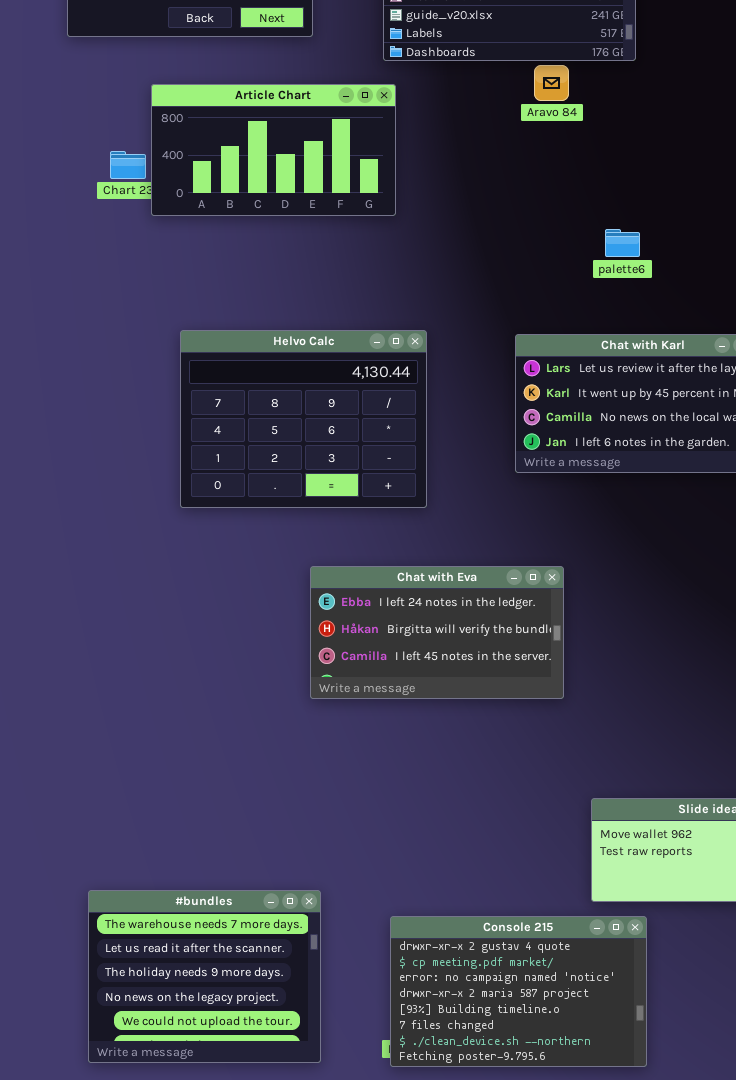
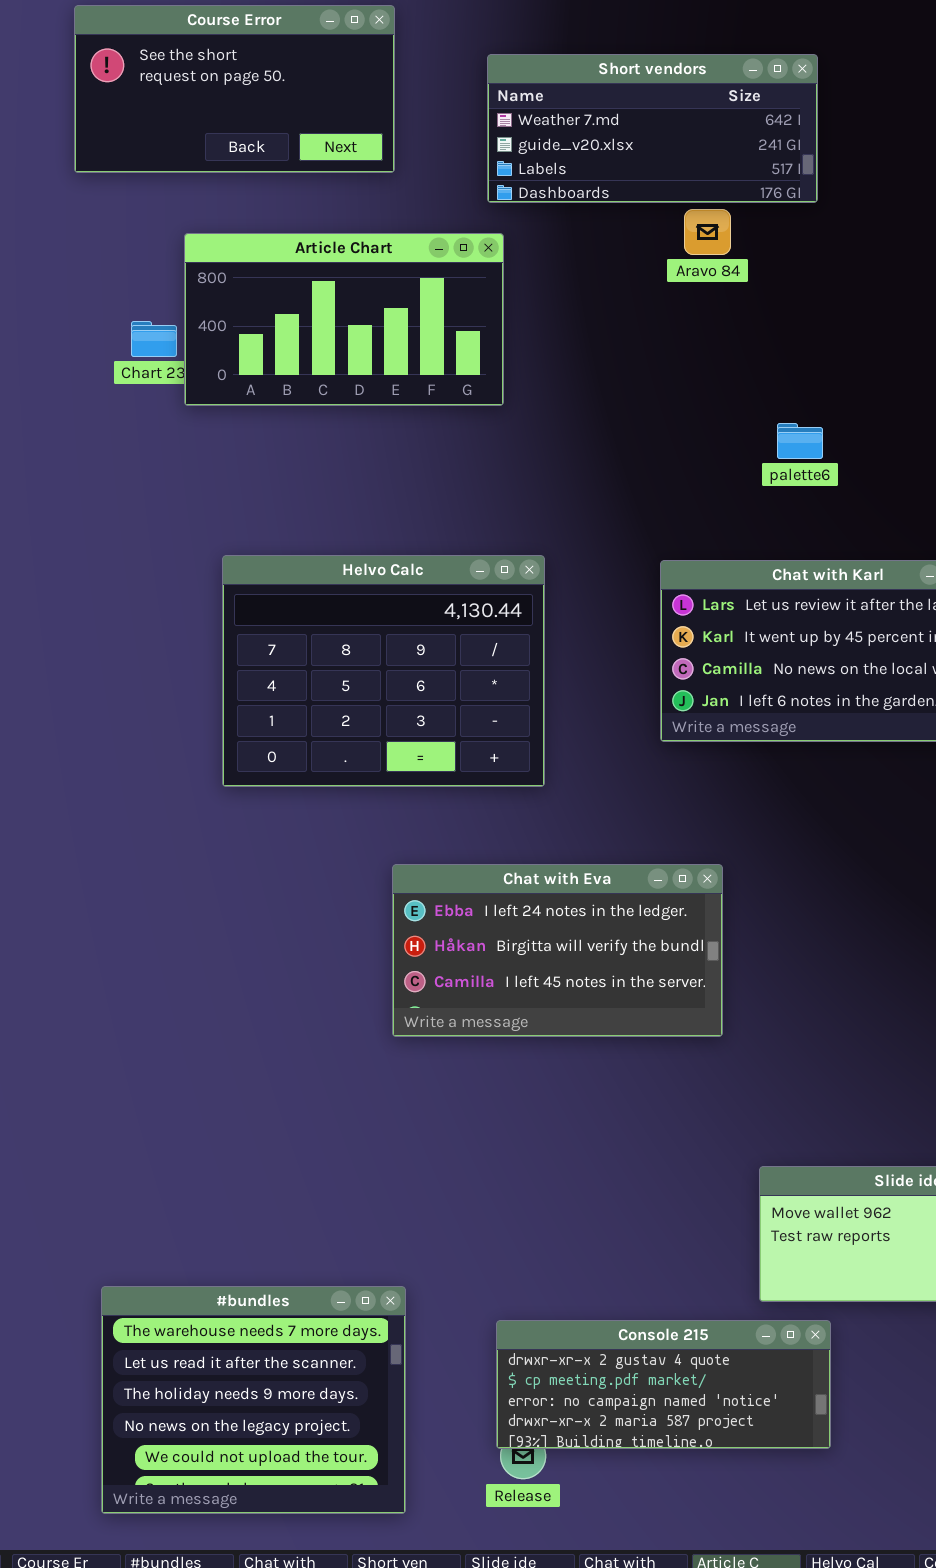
Console 215: [390,916,647,1067] -> [496,1320,831,1449], resized

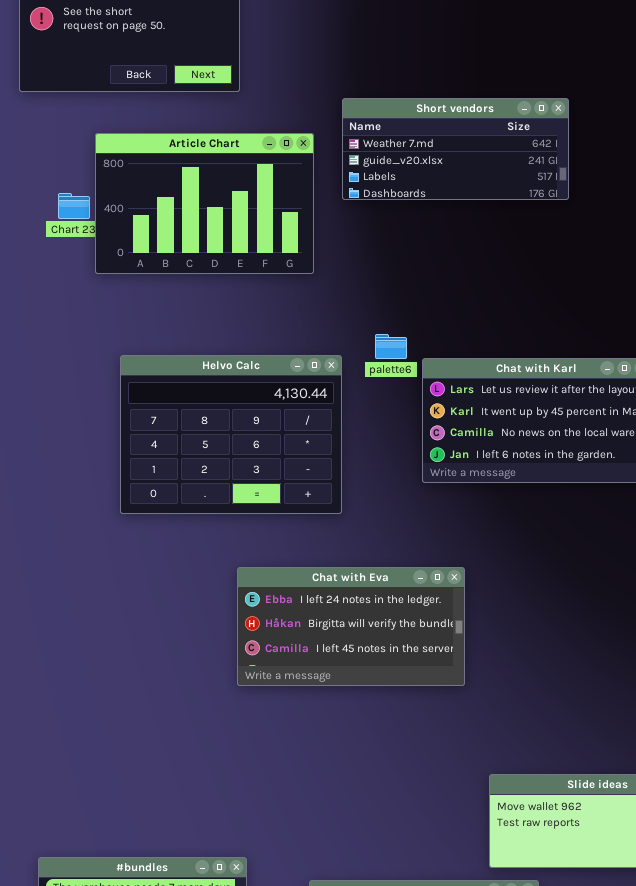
Short vendors: [487,54,818,203] -> [342,98,569,200], moved
Article Chart: [184,233,504,406] -> [95,133,314,274], resized
palette6: [777,423,823,459] -> [375,334,407,359], moved

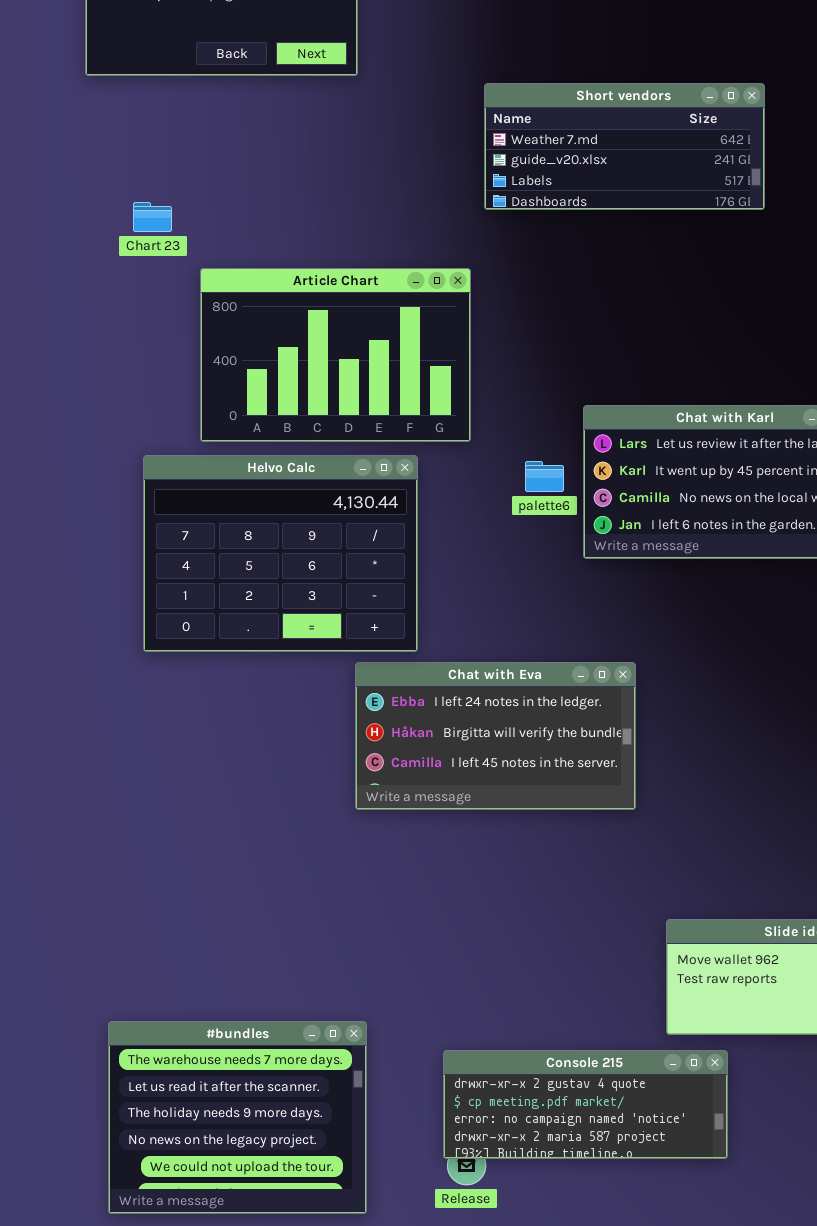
Article Chart: [95,133,314,274] -> [200,268,471,442], moved
palette6: [375,334,407,359] -> [525,461,564,492], moved
Helvo Calc: [120,355,342,514] -> [143,455,418,652], moved

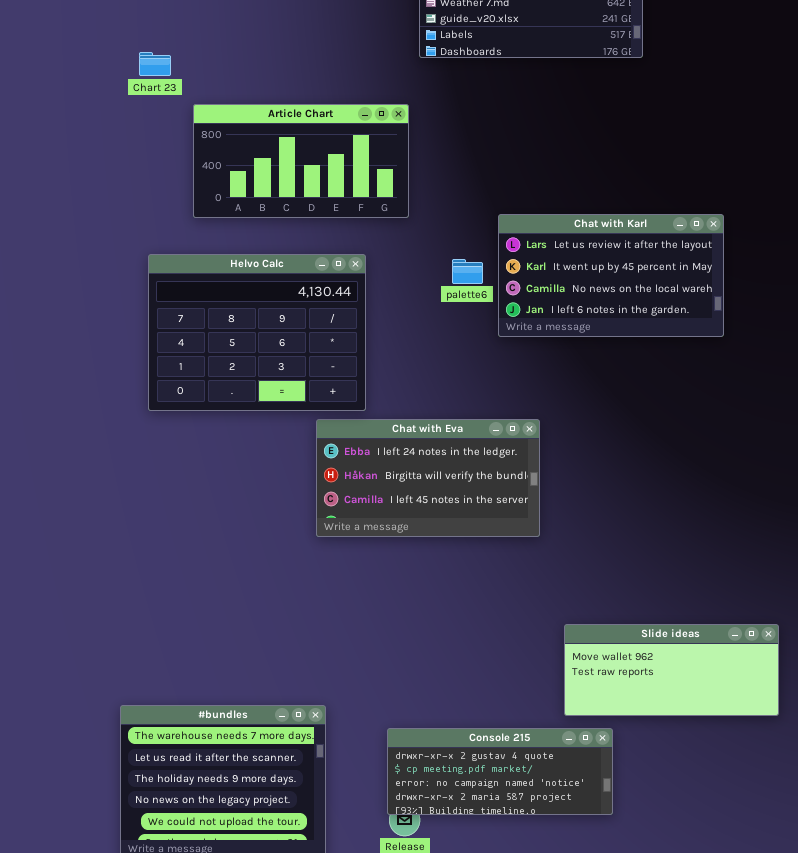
Article Chart: [200,268,471,442] -> [193,104,409,218], resized

